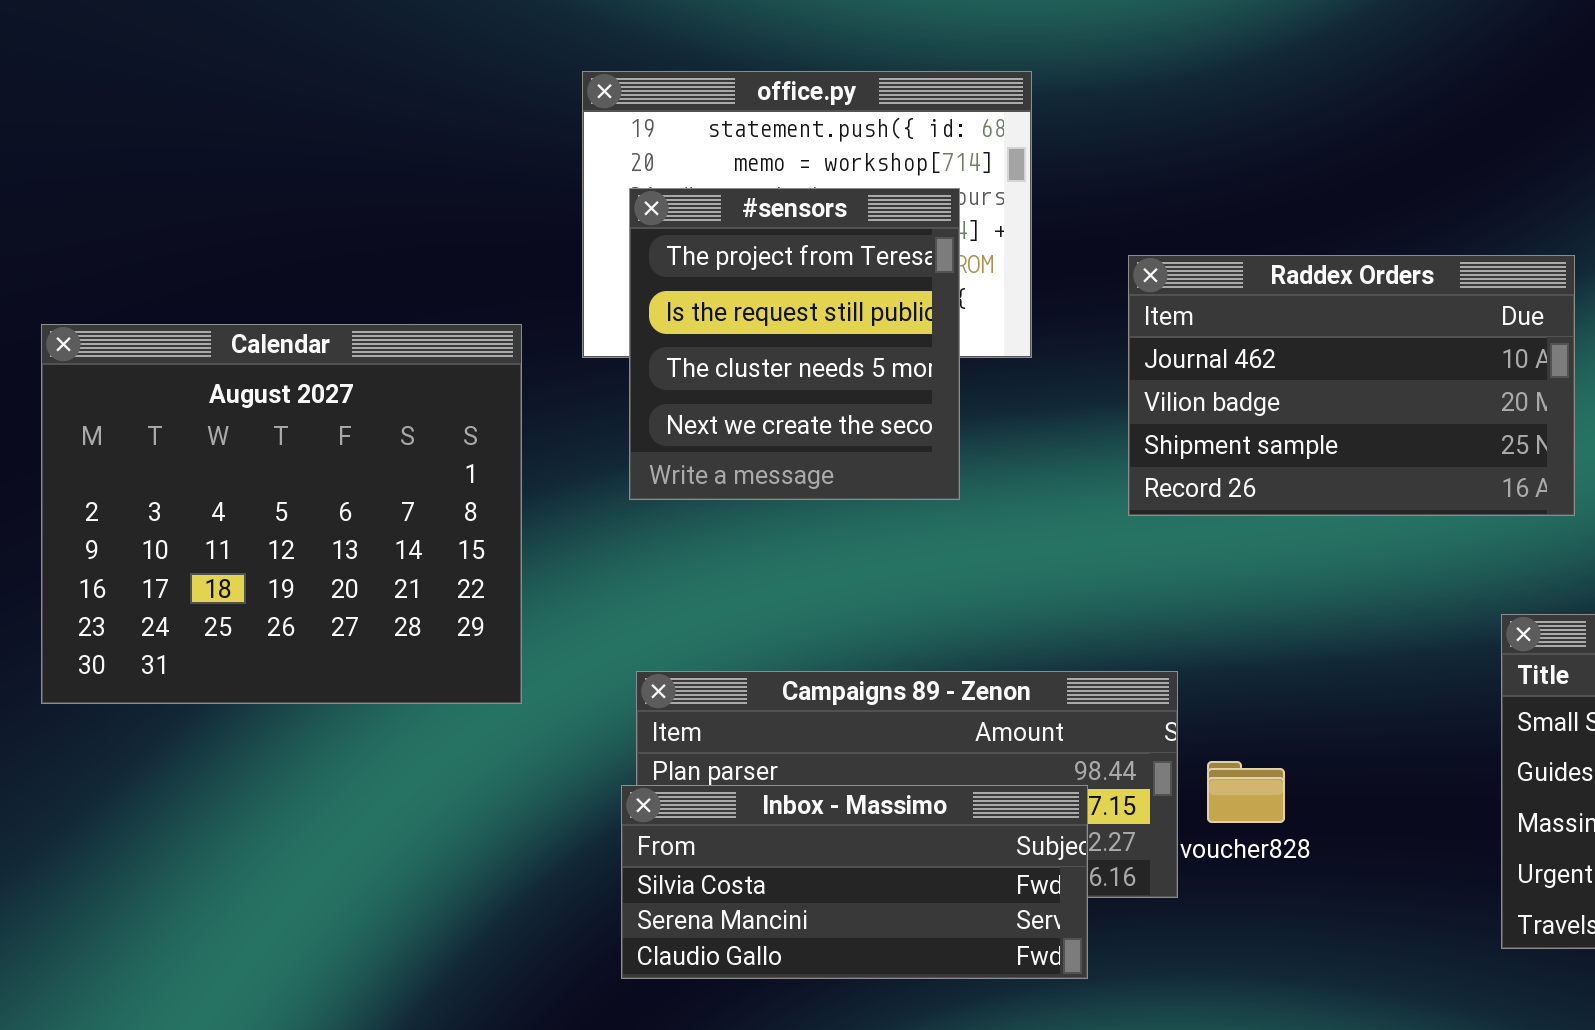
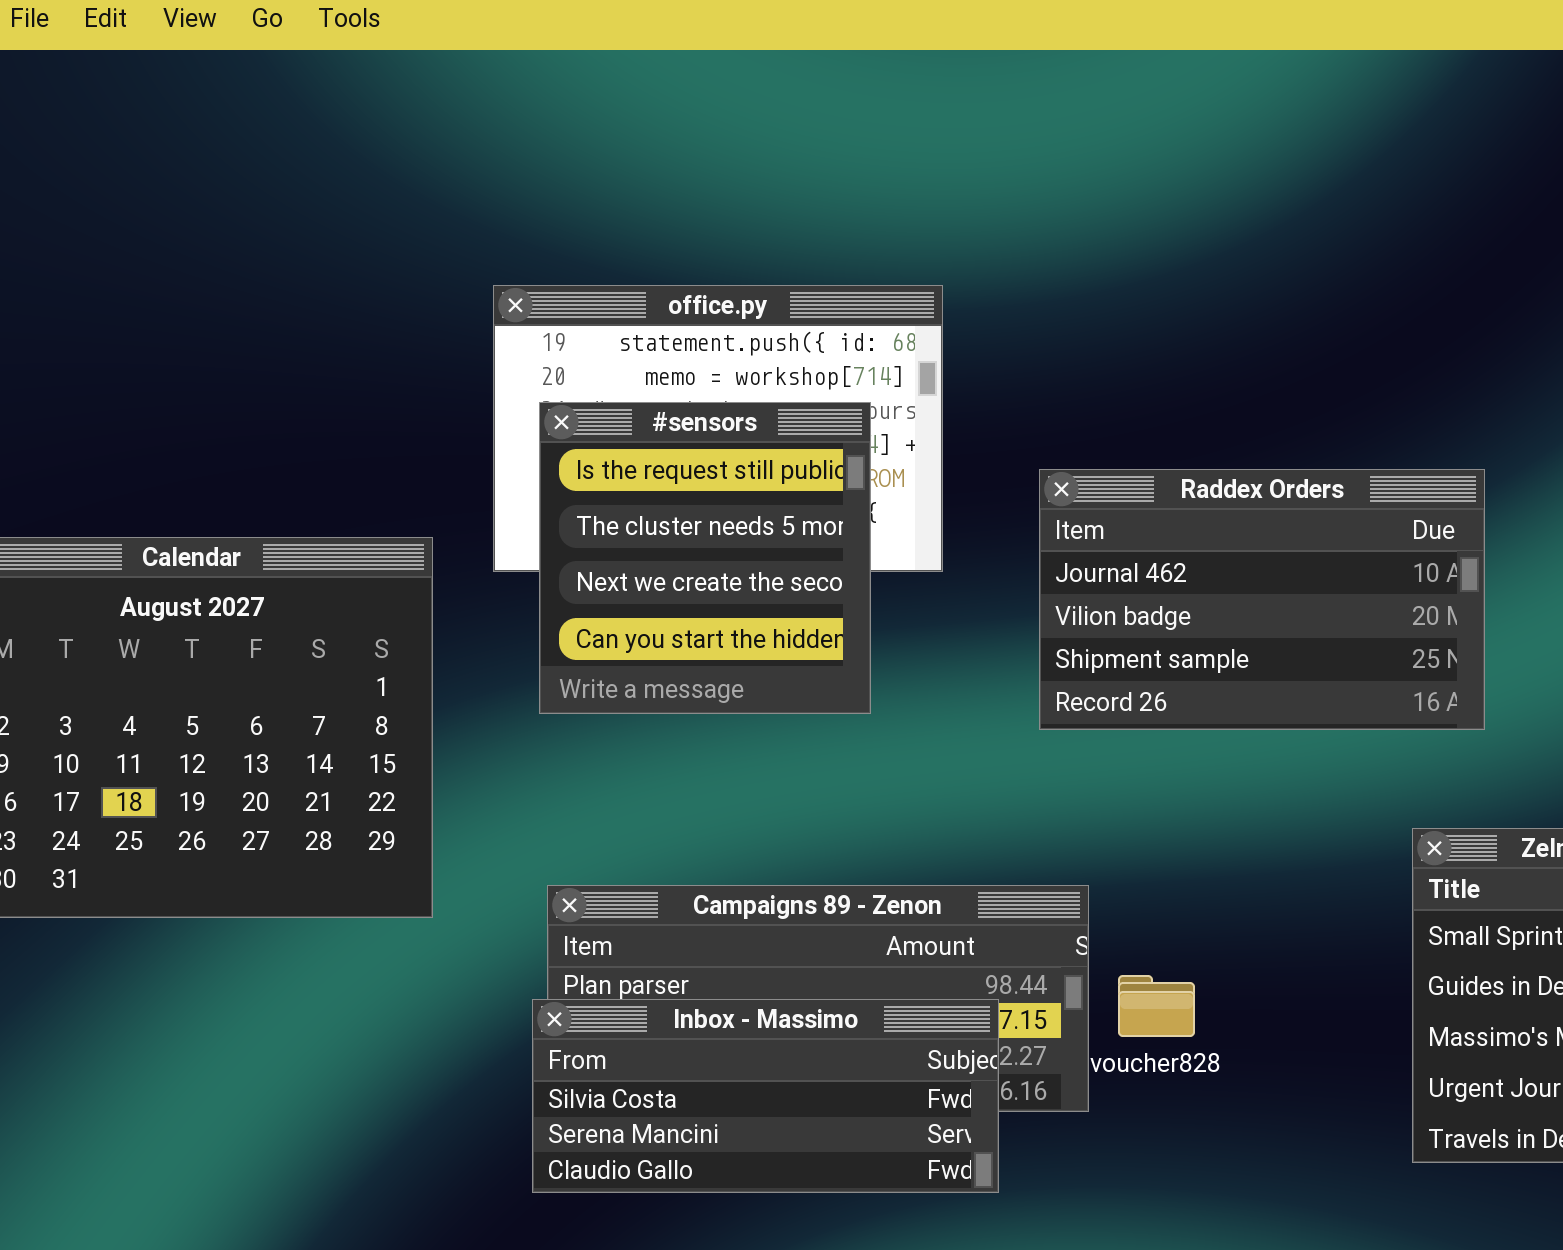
#sensors: [629,188,960,500] -> [539,402,871,714], scrolled down 1 row

